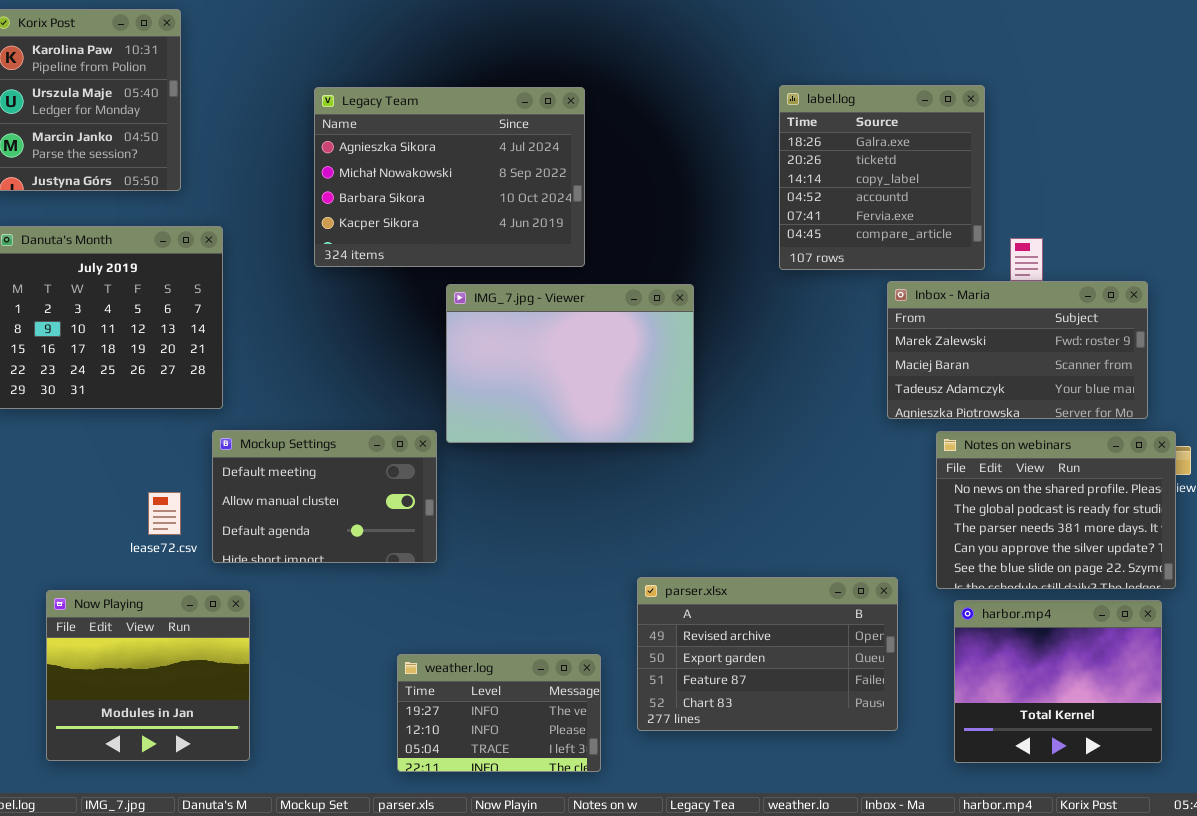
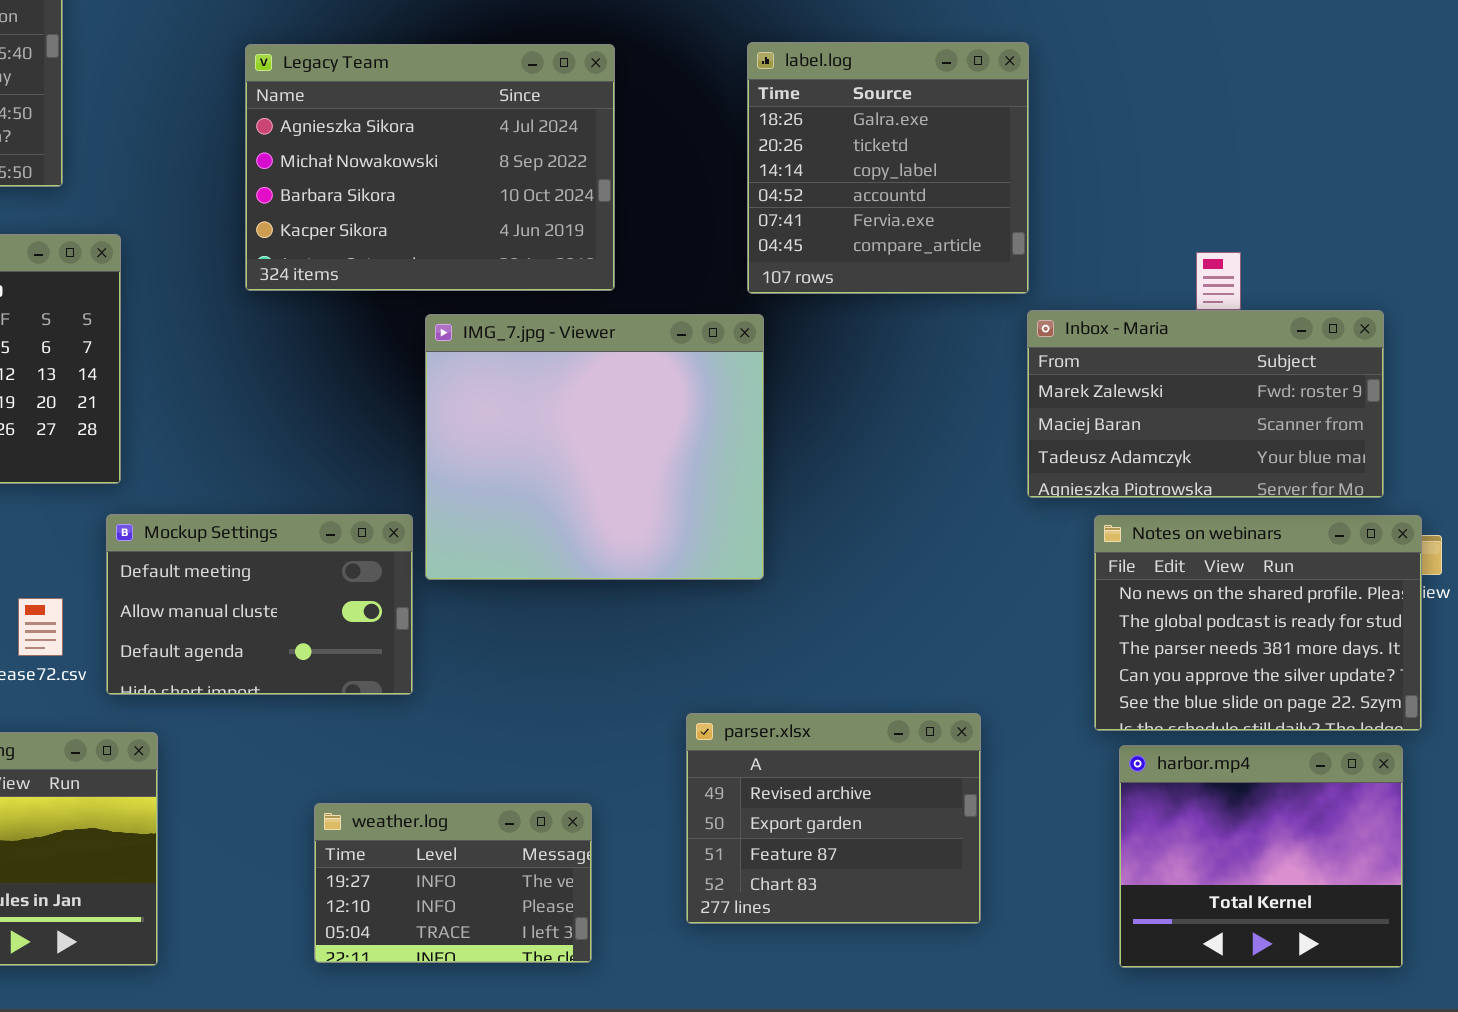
label.log: [779,85,985,270] -> [747,42,1029,294], moved
IMG_7.jpg - Viewer: [446,284,694,443] -> [425,314,764,580], resized
parser.xlsx: [637,577,898,731] -> [686,713,981,924], resized
weather.log: [397,654,601,772] -> [314,803,592,963], moved

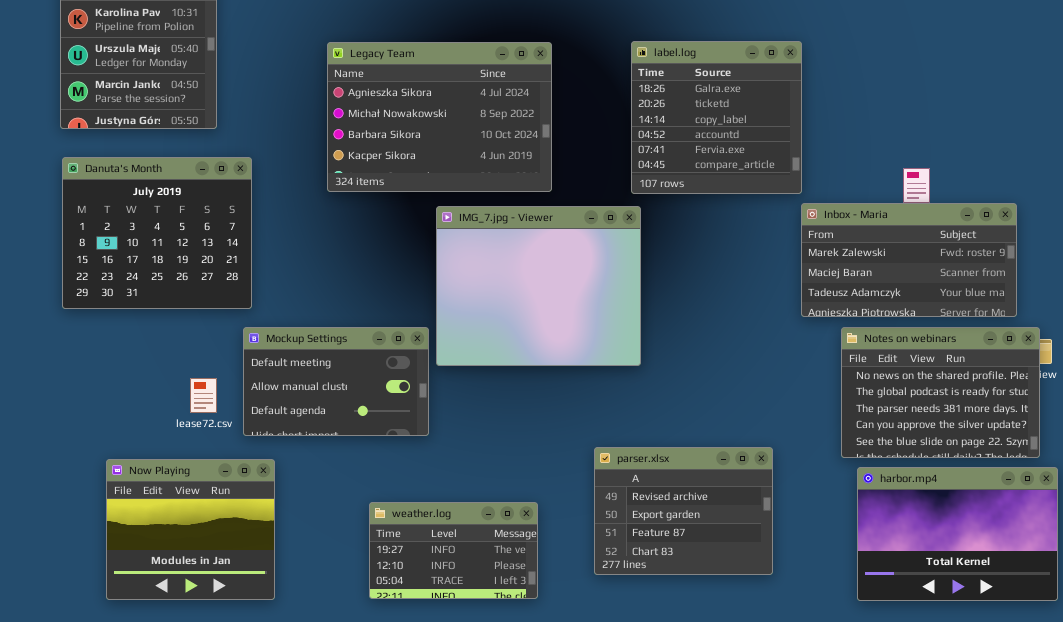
harbor.mp4: [1119,745,1403,968] -> [857,467,1058,601], resized

